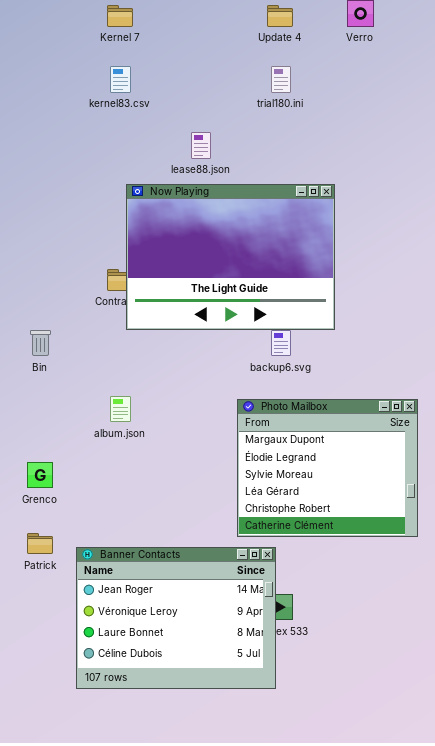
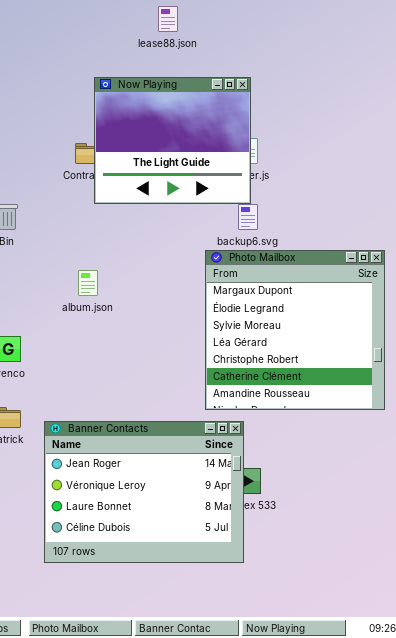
Now Playing: [126,184,335,330] -> [94,77,251,204], resized
Photo Mailbox: [237,399,418,537] -> [205,250,385,410], resized

